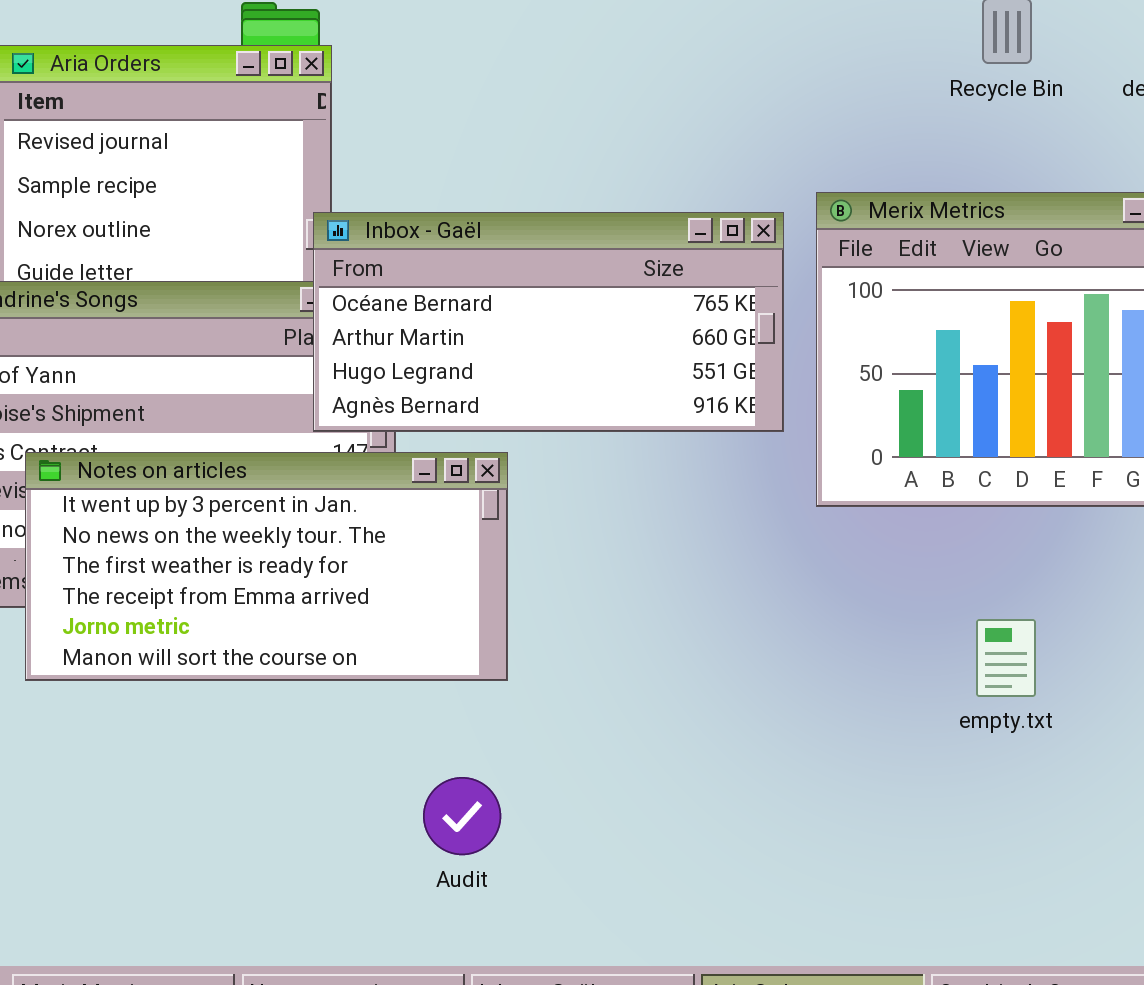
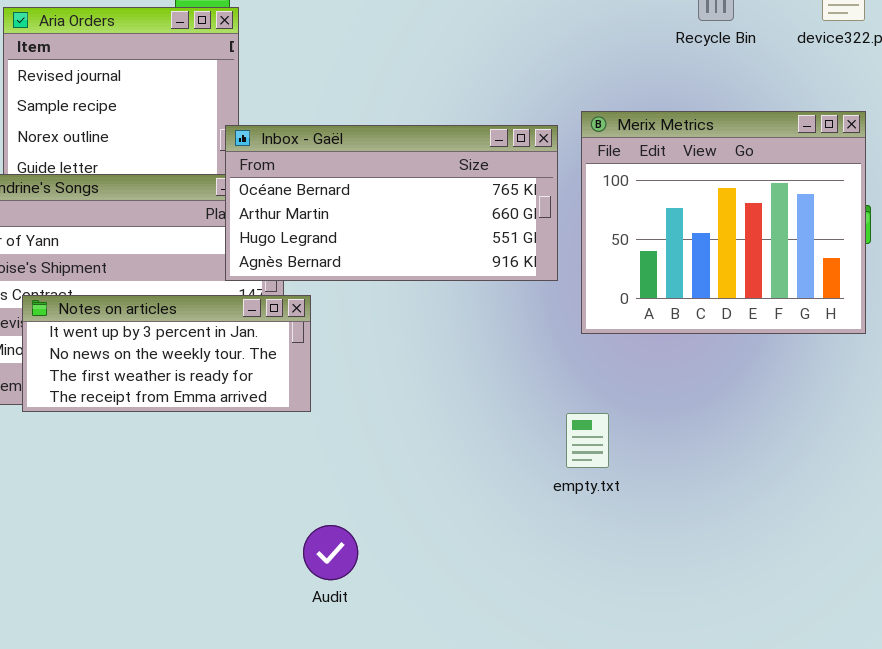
Notes on articles: [25,452,508,681] -> [22,295,311,412], resized
empty.txt: [976,619,1036,697] -> [566,413,609,468], moved

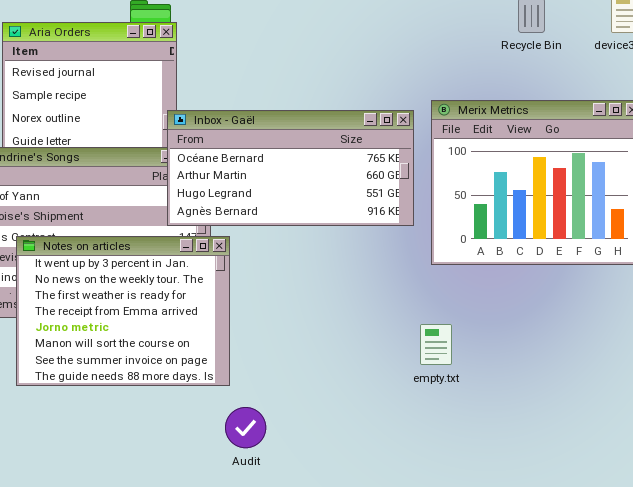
Notes on articles: [22,295,311,412] -> [16,236,230,386], resized

